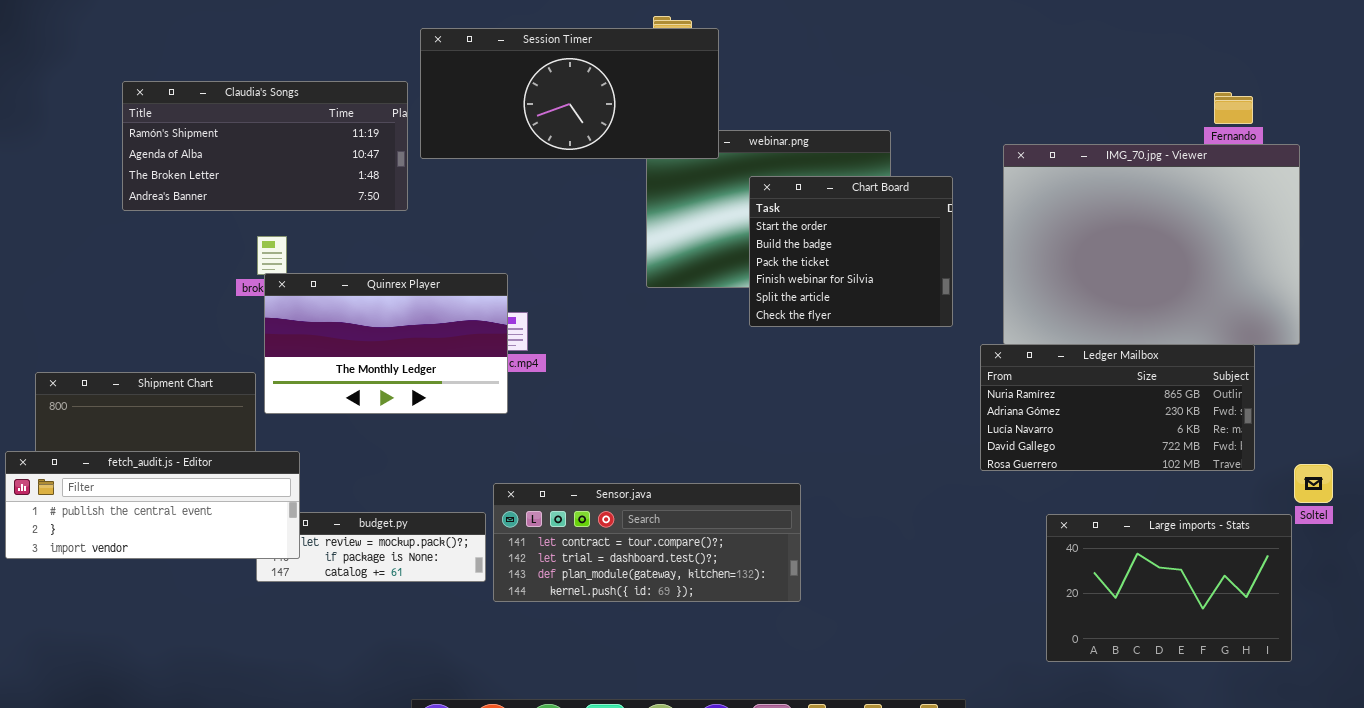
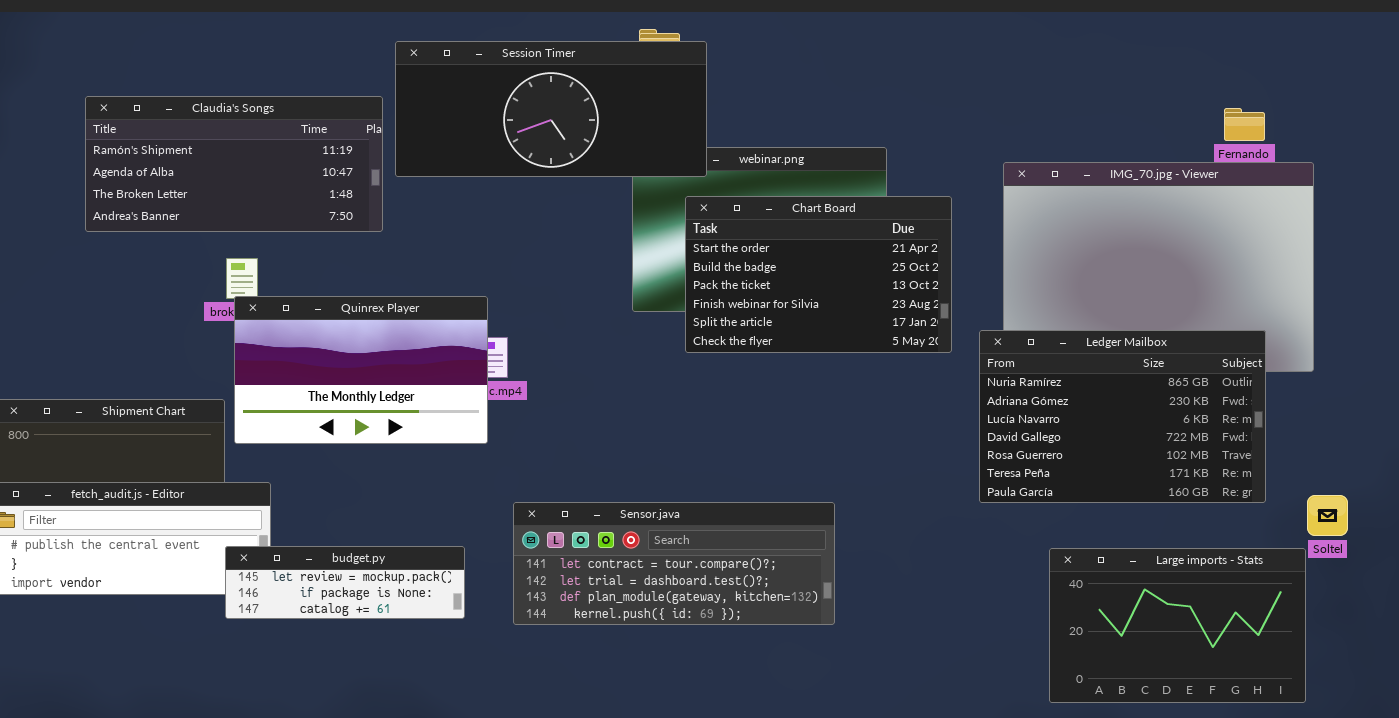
Chart Board: [749,176,953,327] -> [685,196,952,353], resized
Ledger Mailbox: [980,344,1255,471] -> [979,330,1266,503], resized
Sensor.java: [493,483,801,602] -> [513,502,835,625], moved
budget.py: [256,512,486,582] -> [225,546,465,619], raised

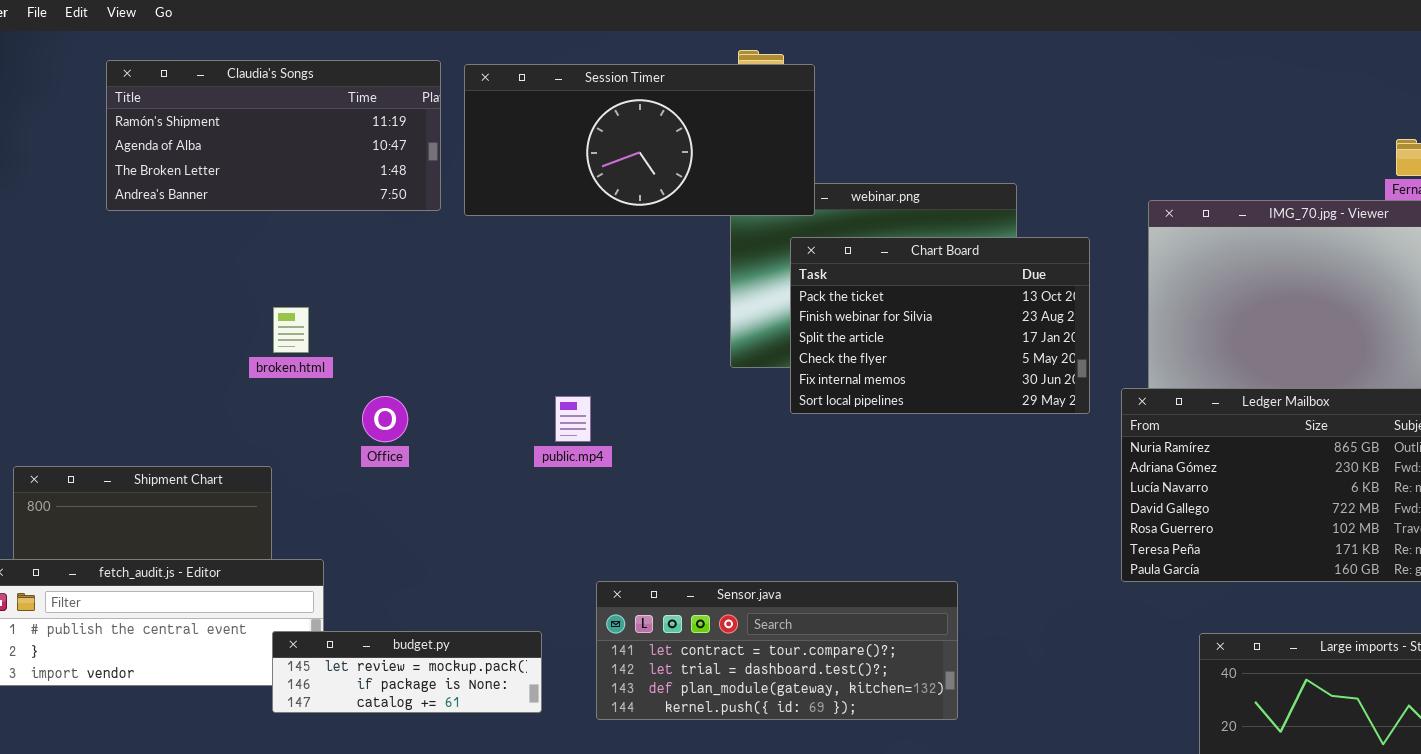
Claudia's Songs: [85,96,383,232] -> [106,60,441,211], moved
Chart Board: [685,196,952,353] -> [790,237,1090,414], scrolled down 2 rows
Quinrex Player: [234,296,488,444] -> none, closed

